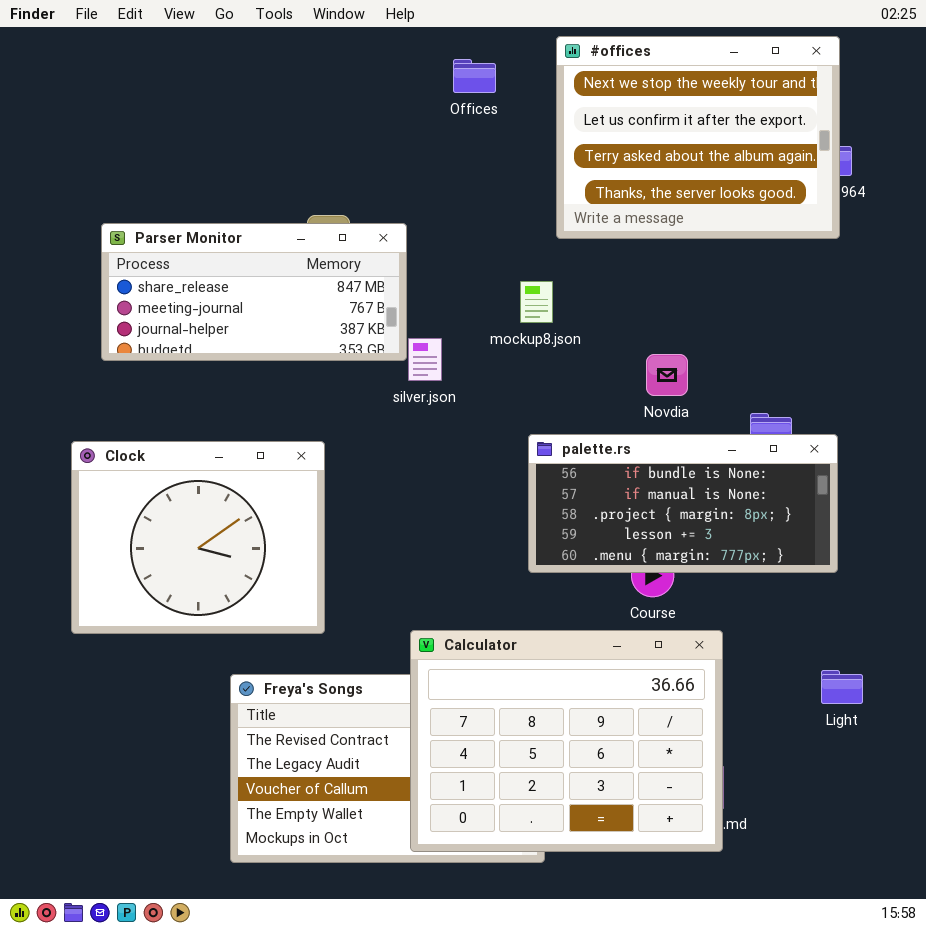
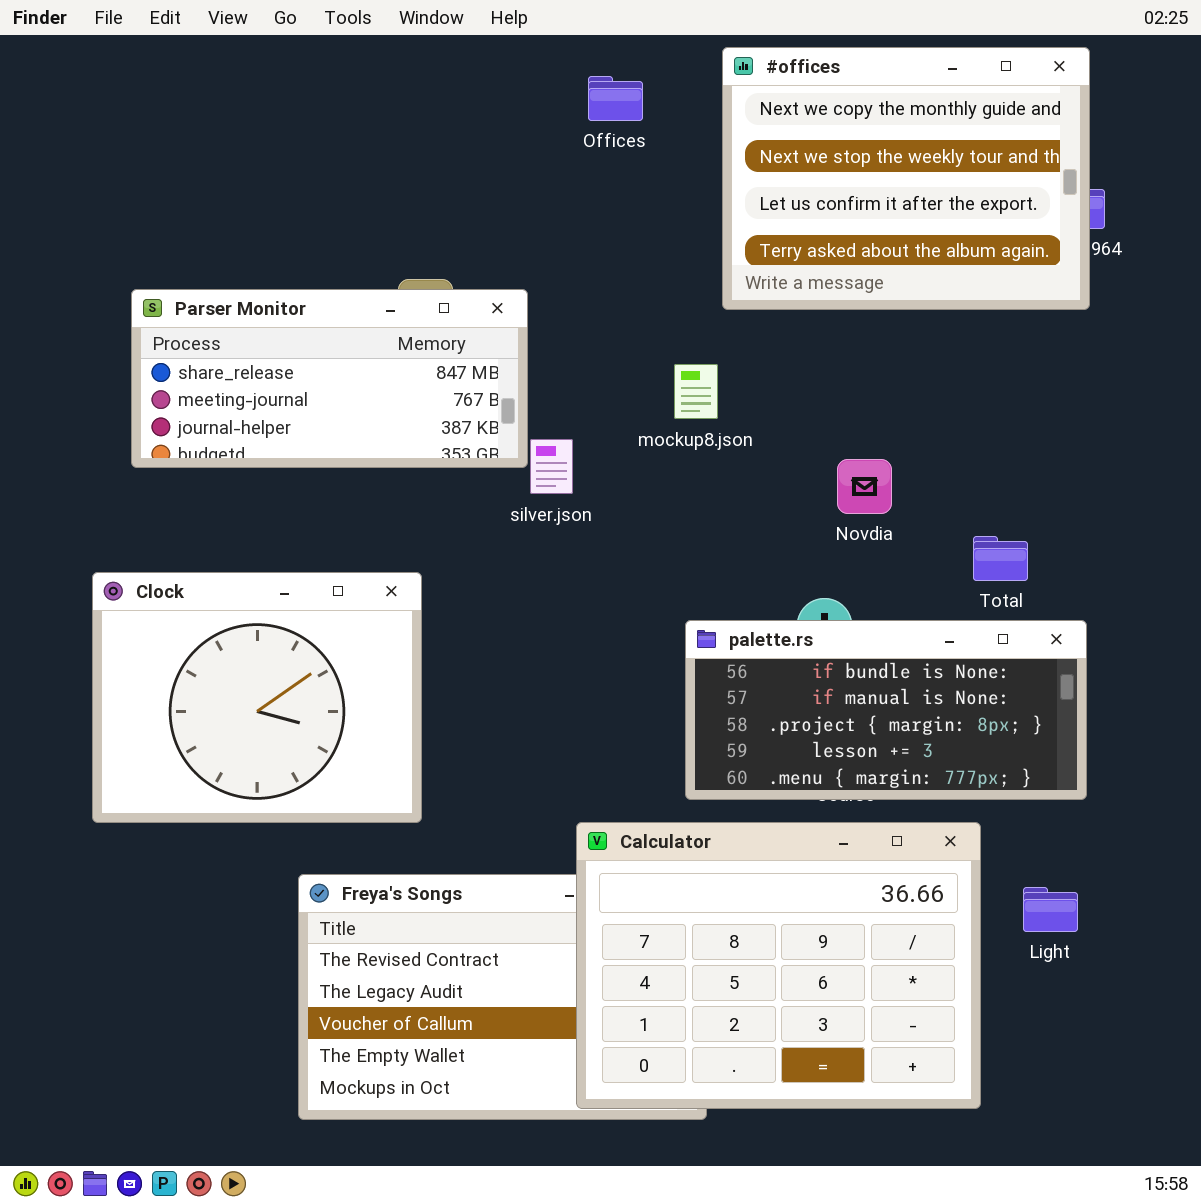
#offices: [556,36,840,239] -> [722,47,1090,310], scrolled up 1 row
palette.rs: [528,434,838,573] -> [685,620,1087,800], moved
Calculator: [410,630,723,852] -> [576,822,981,1109], moved
Light: [821,670,863,704] -> [1023,887,1078,932], moved

